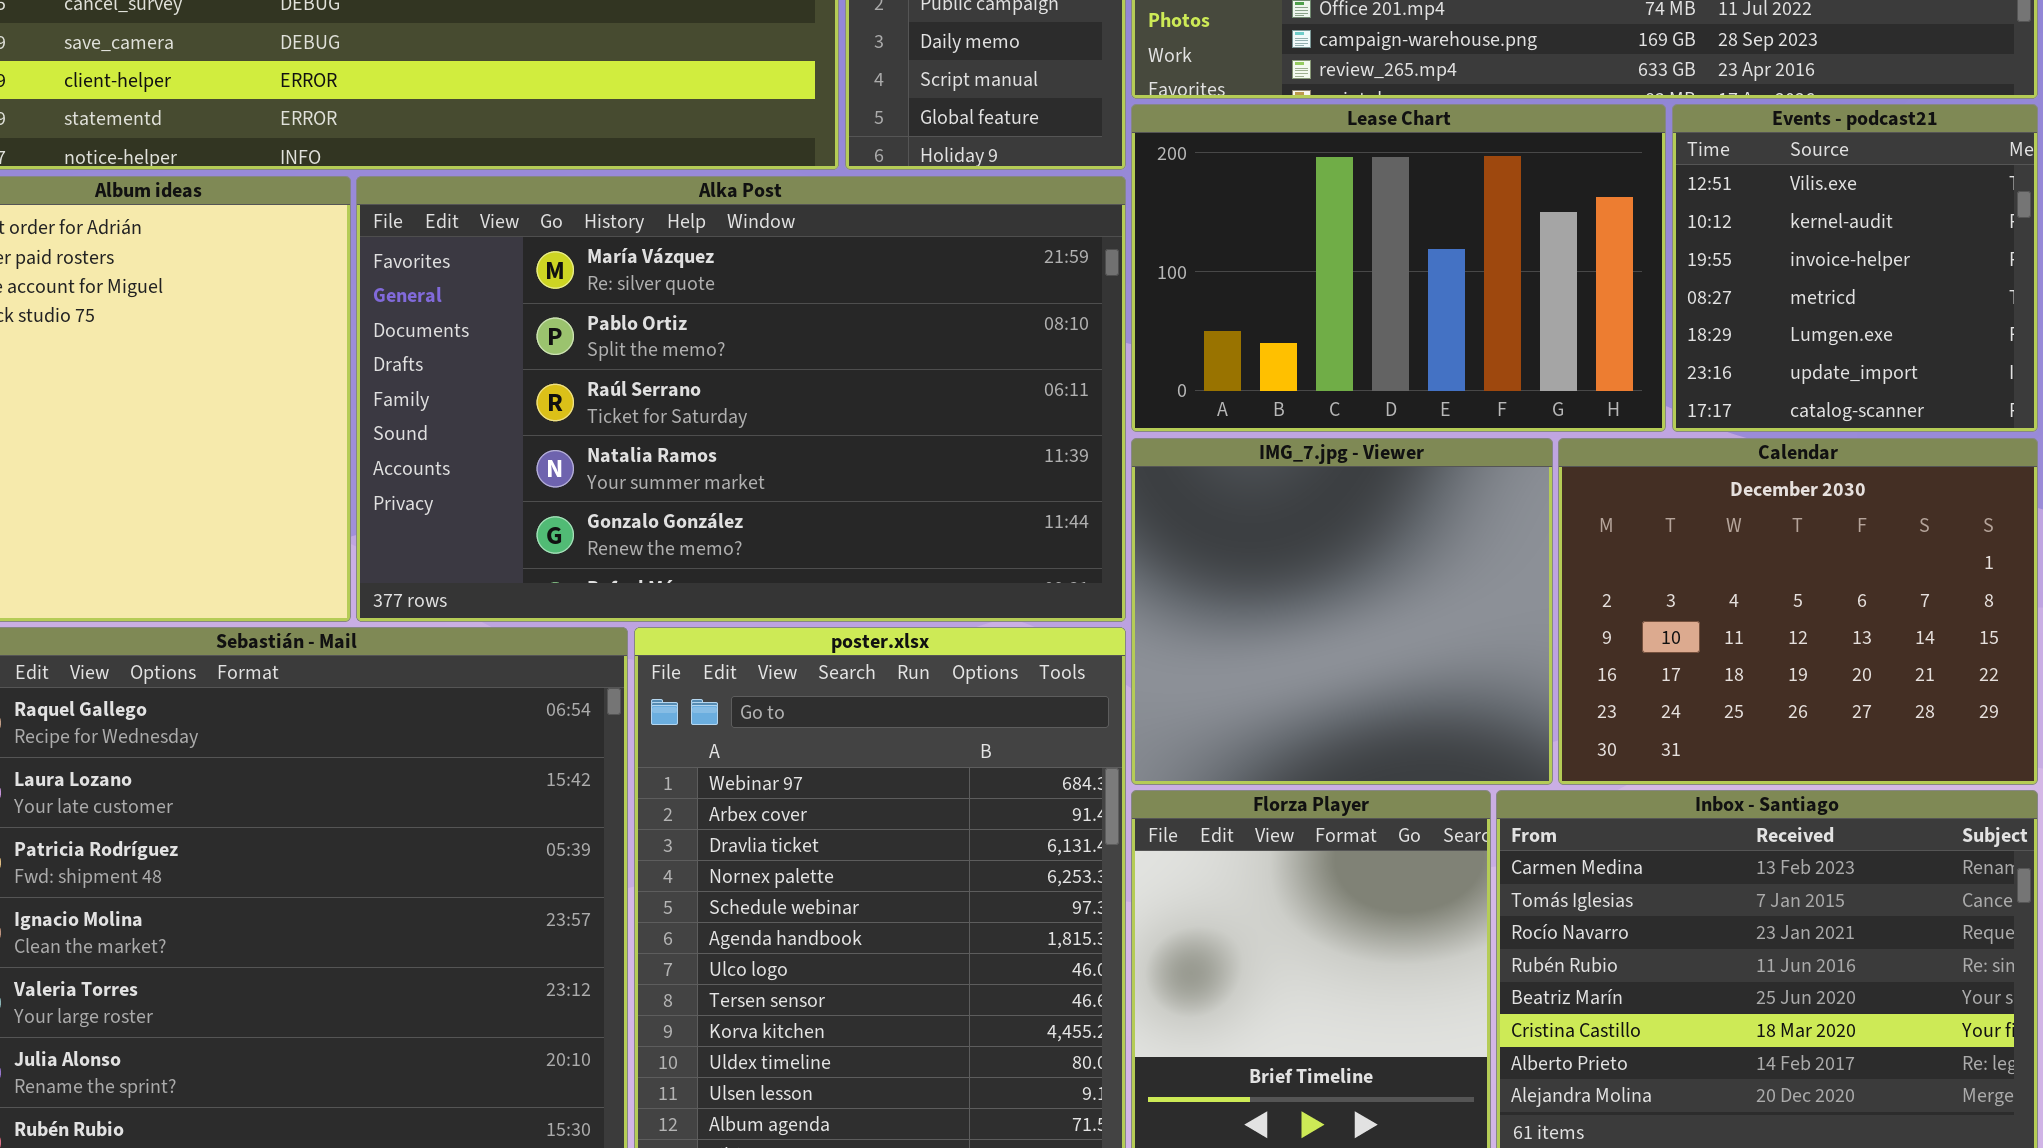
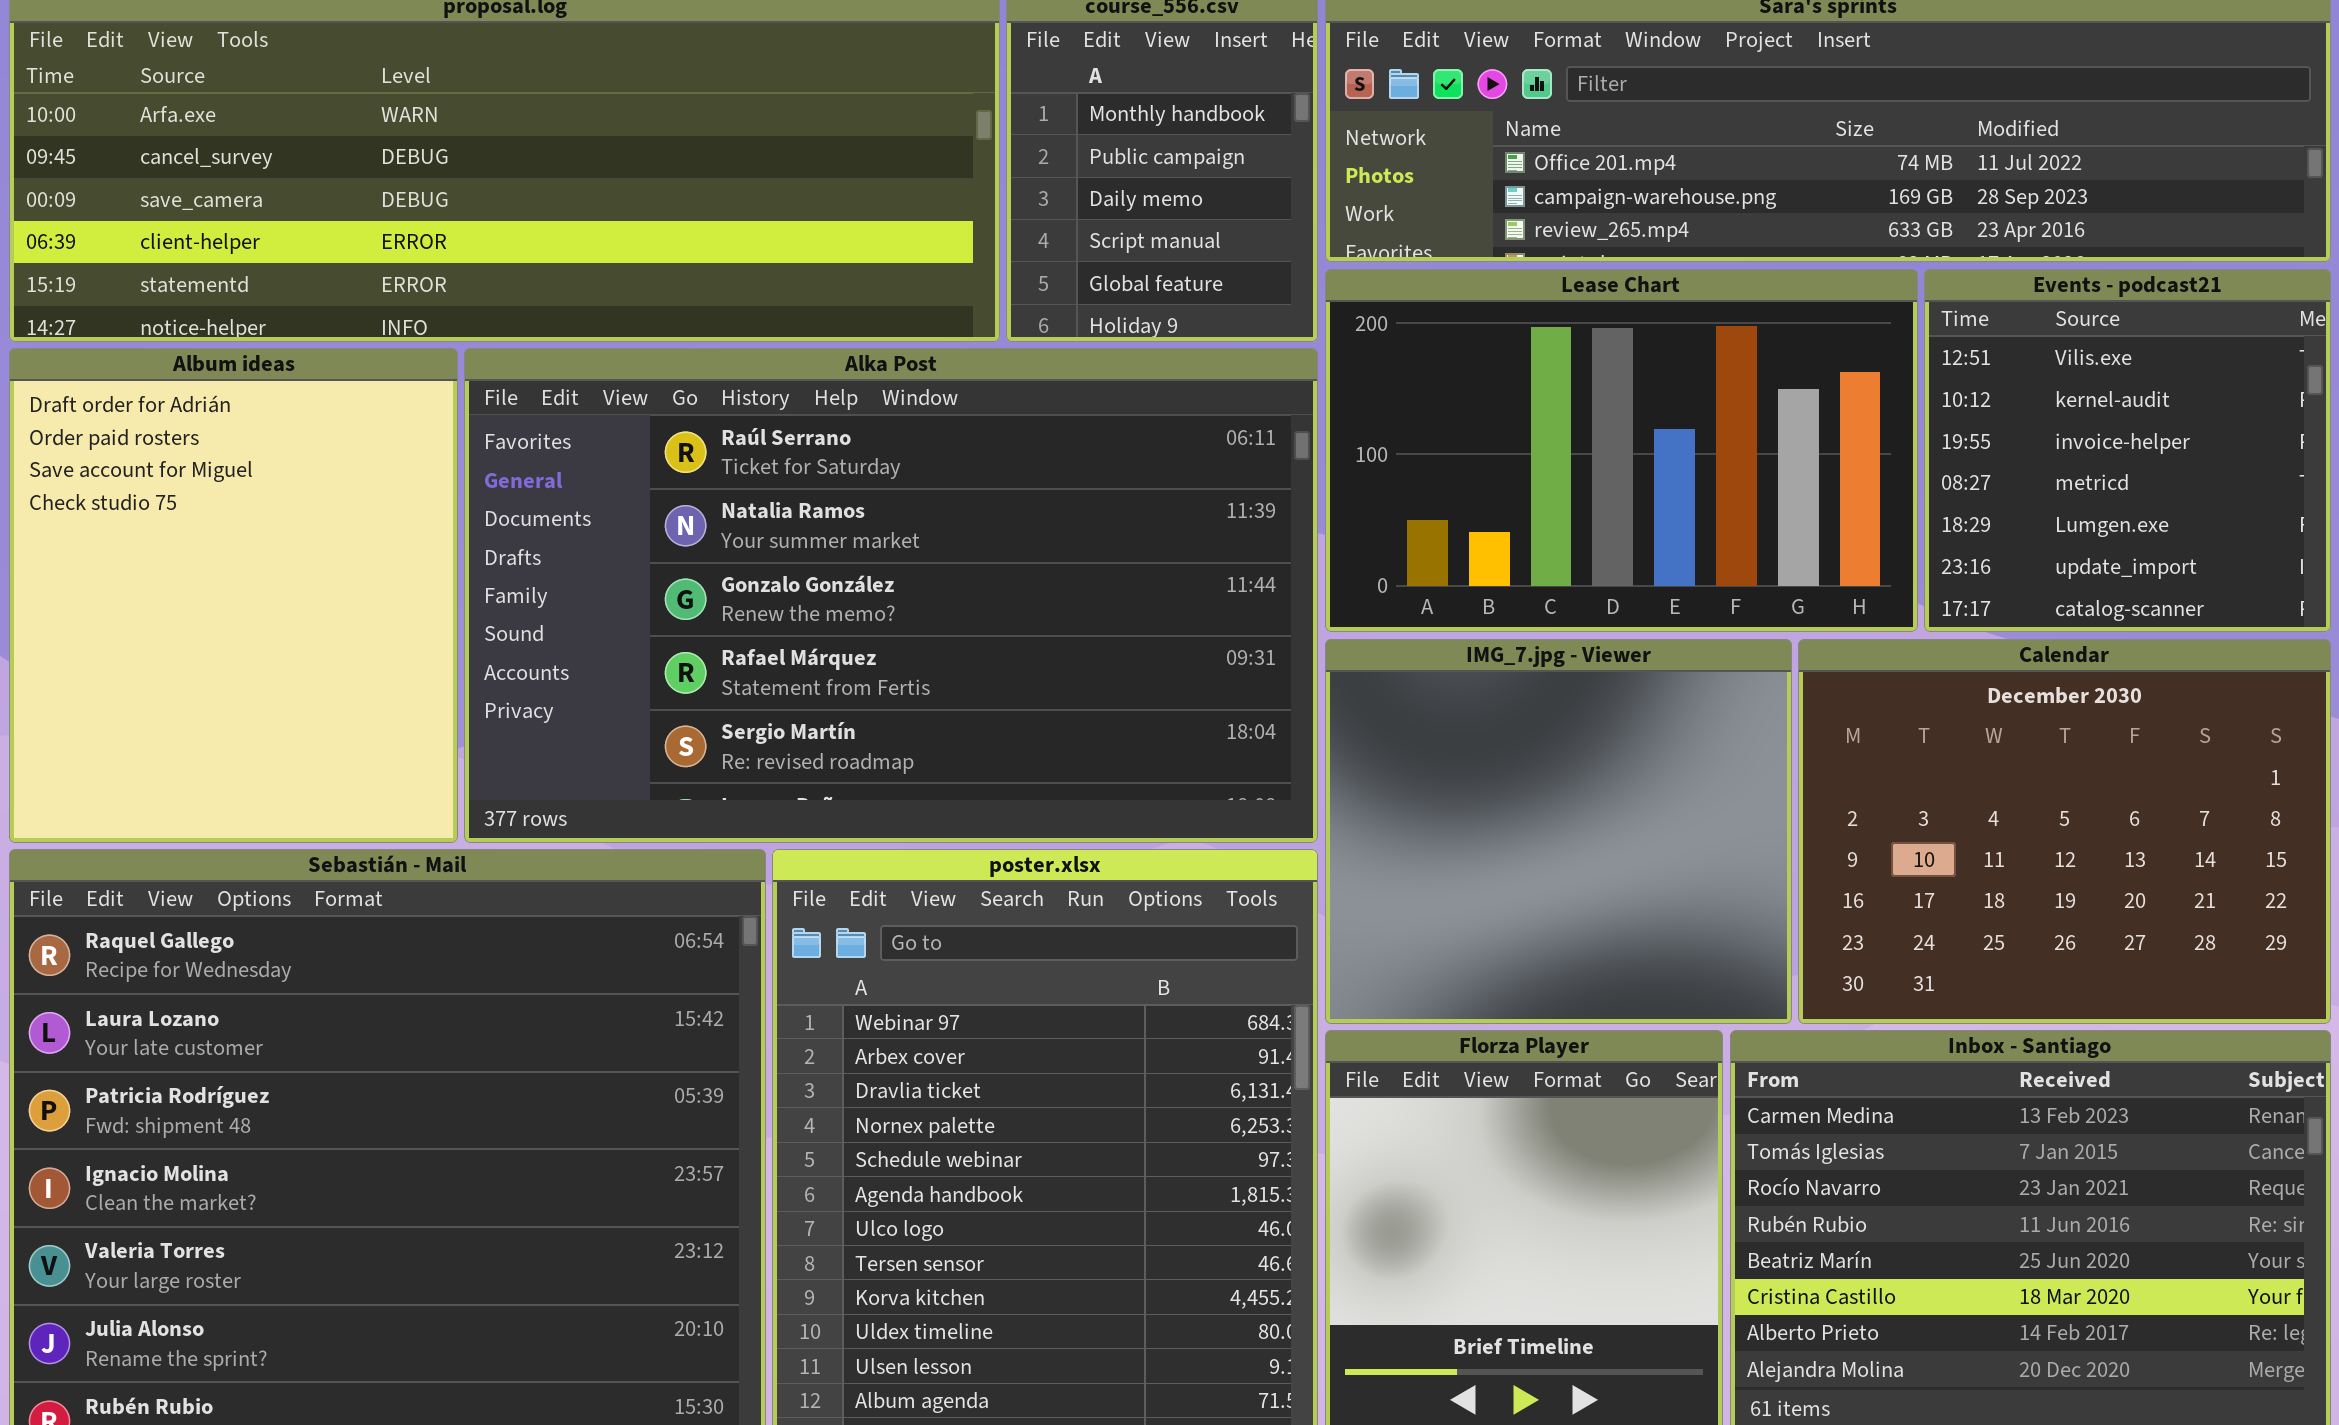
Alka Post: [356,176,1126,622] -> [464,348,1318,843], scrolled down 2 rows

